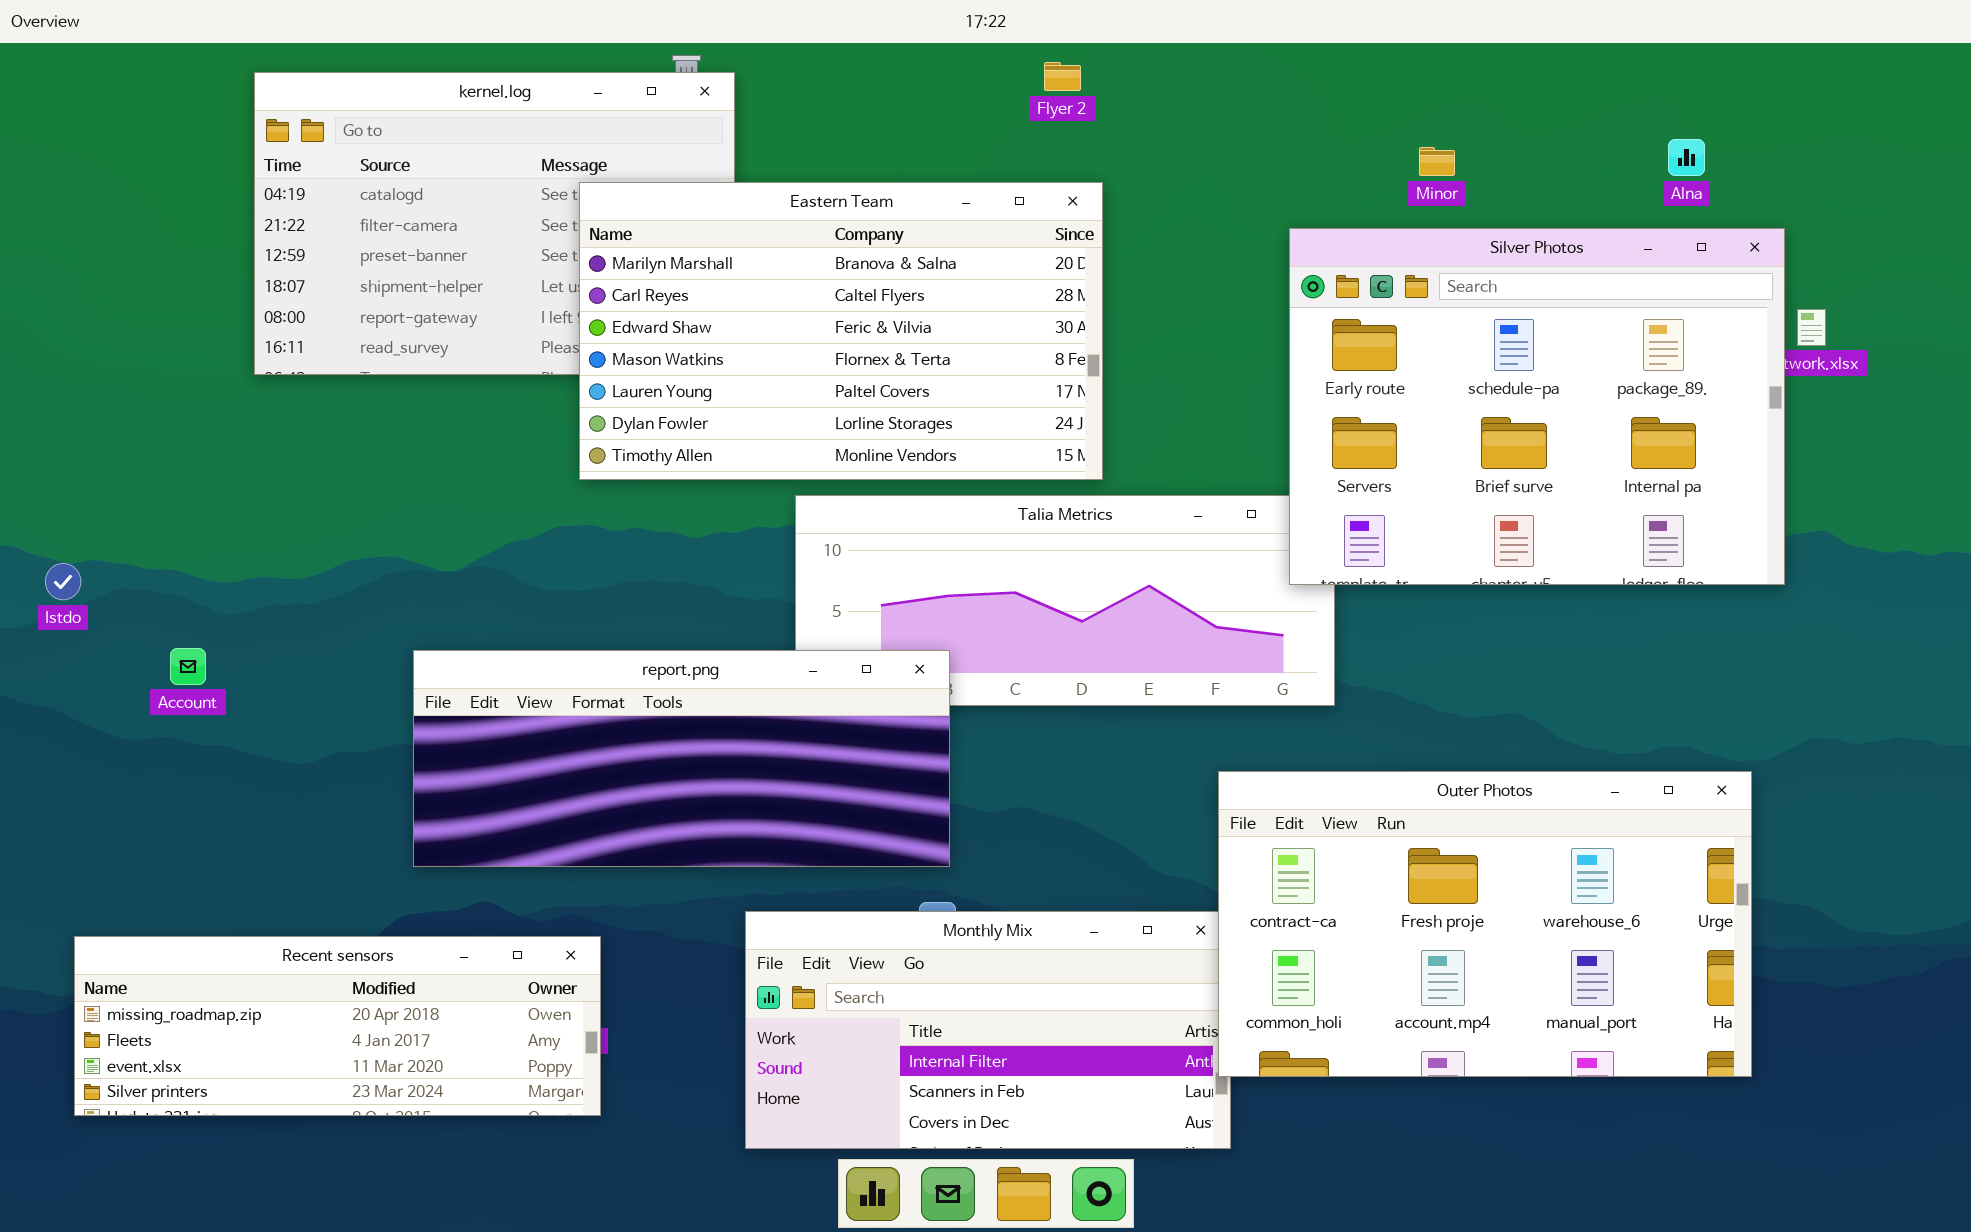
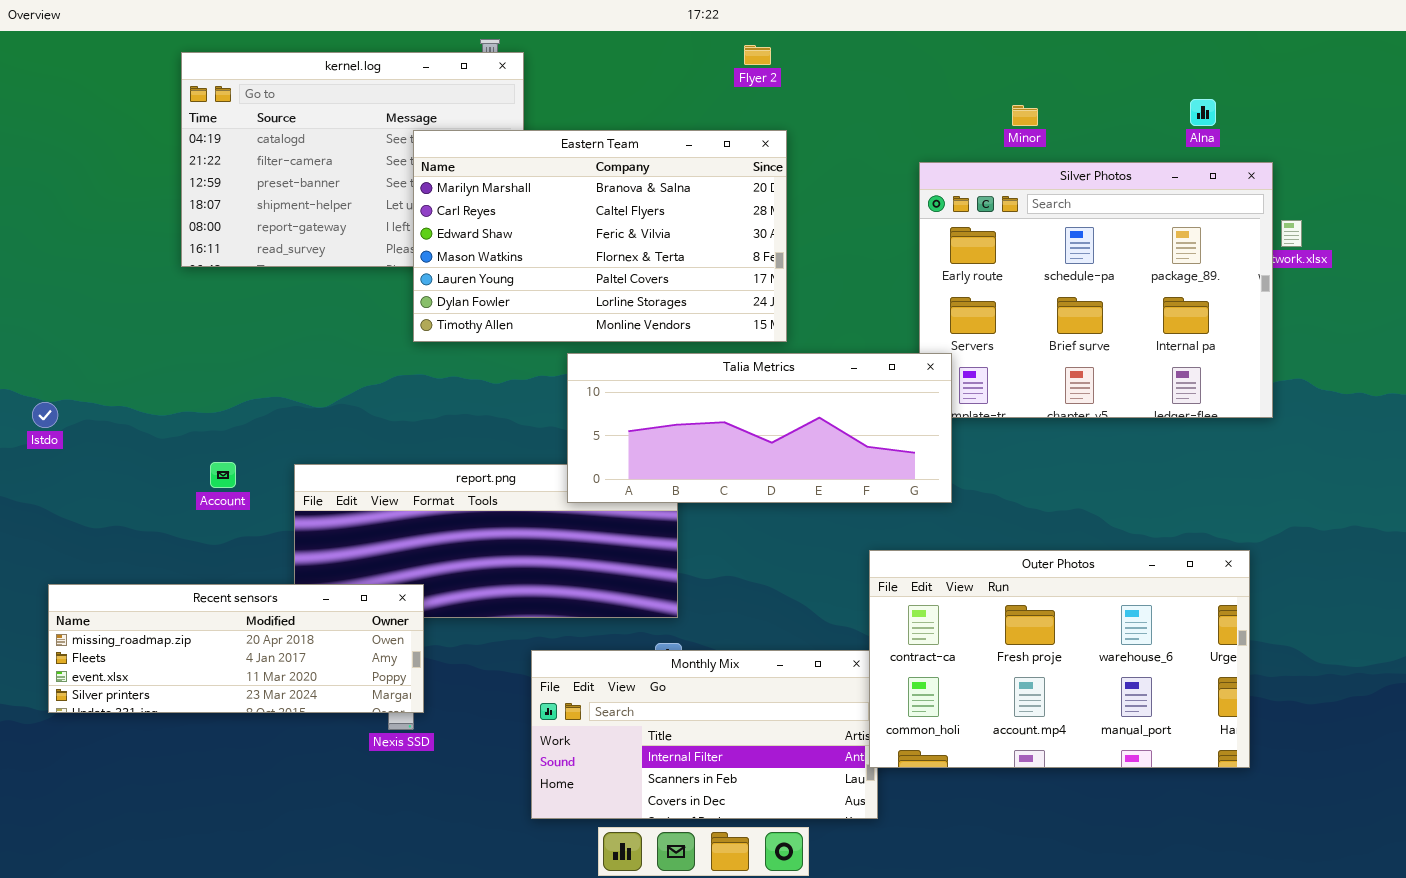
Talia Metrics: [795,495,1335,706] -> [567,353,952,503], raised
Account: [170,648,206,685] -> [210,462,236,488], moved
Recent sensors: [74,936,601,1116] -> [48,584,424,713], moved

